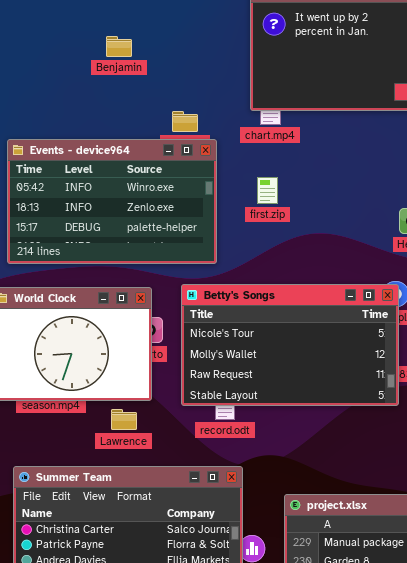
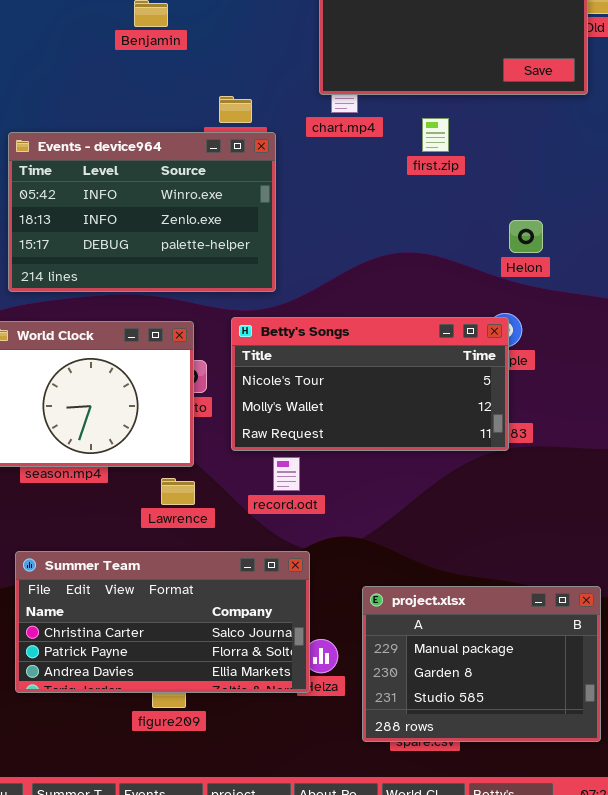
first.zip: [257,177,278,204] -> [422,118,449,152], moved
Betty's Songs: [181,284,399,406] -> [231,317,509,451], resized
Lawrence: [111,409,137,430] -> [161,478,195,505], moved

